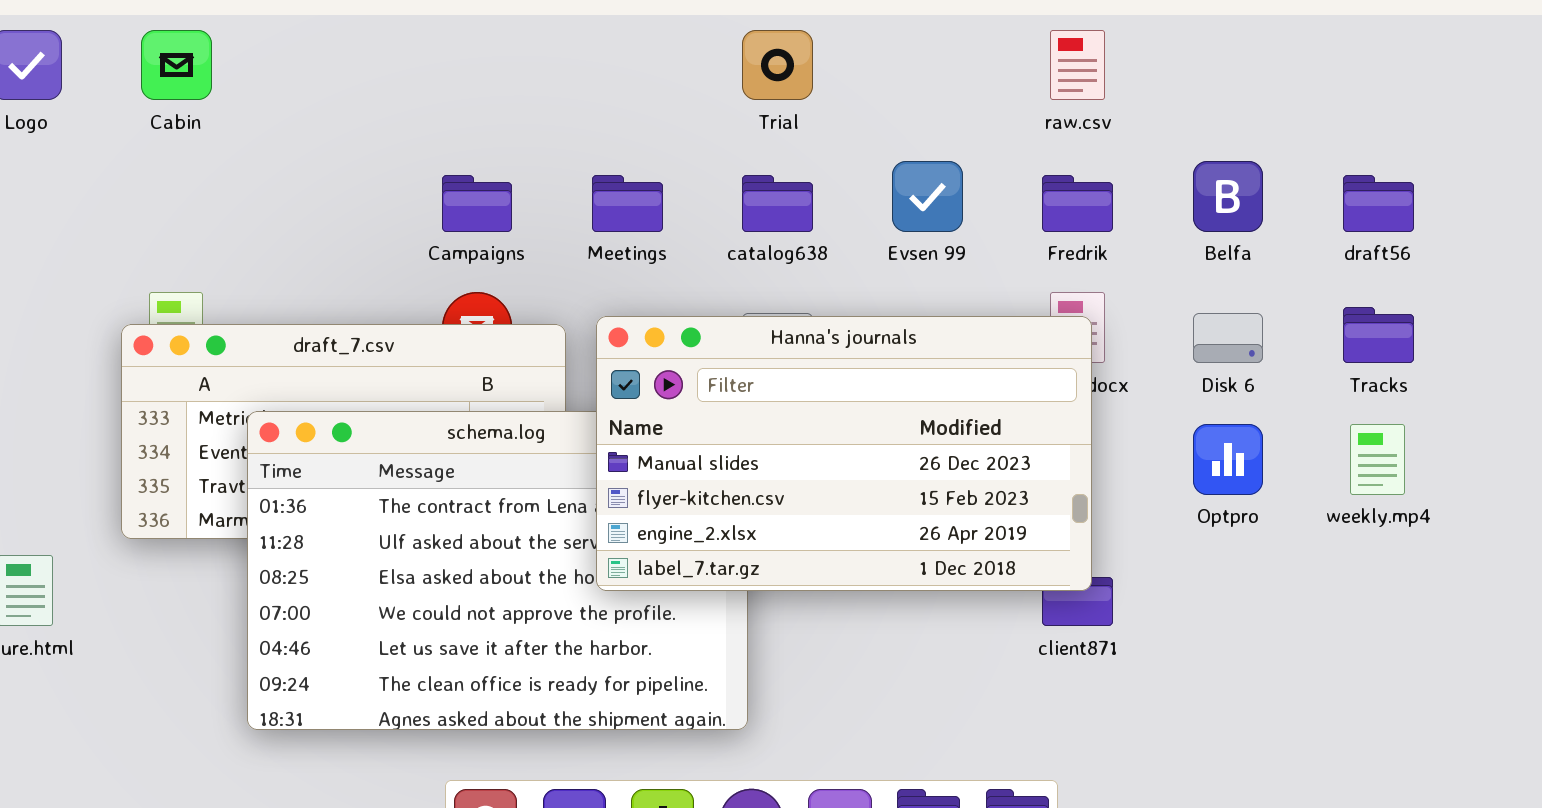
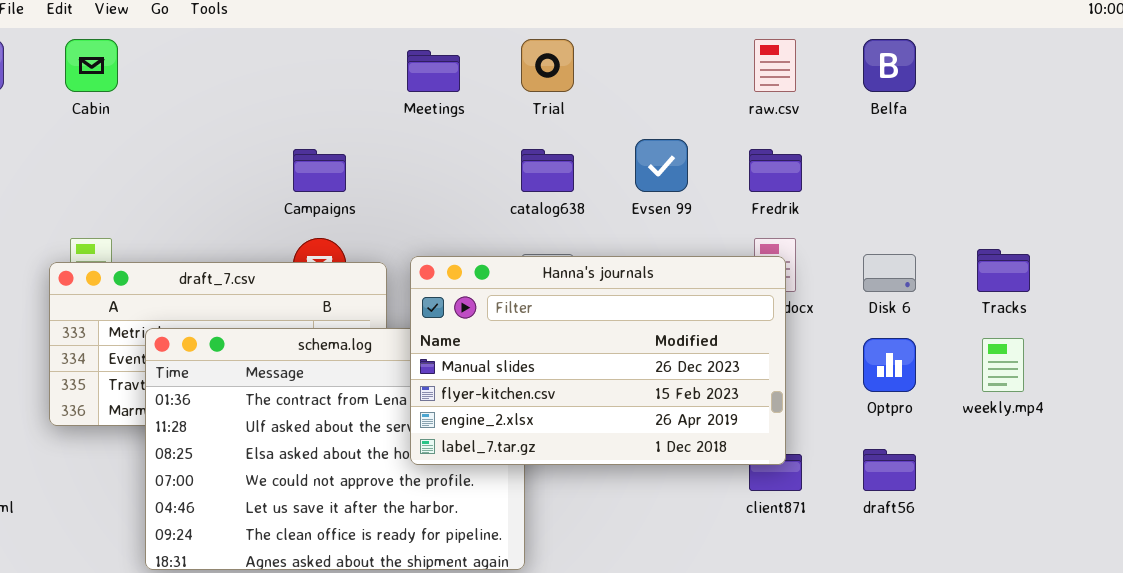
Belfa: [1193,161,1263,232] -> [863,39,916,92], moved
Meetings: [592,175,663,232] -> [407,50,460,92], moved
draft56: [1343,175,1414,232] -> [863,449,916,491], moved

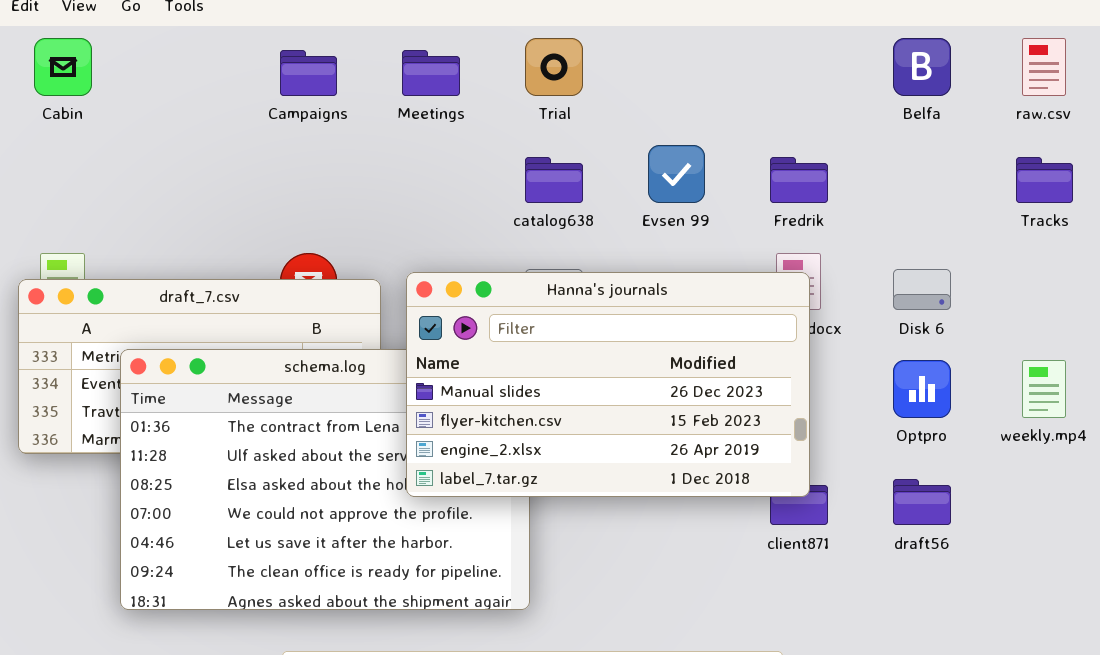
raw.csv: [754,39,796,92] -> [1022,38,1066,96], moved
Campaigns: [293,149,346,192] -> [280,50,337,96], moved
Tracks: [977,249,1030,292] -> [1016,157,1073,203], moved

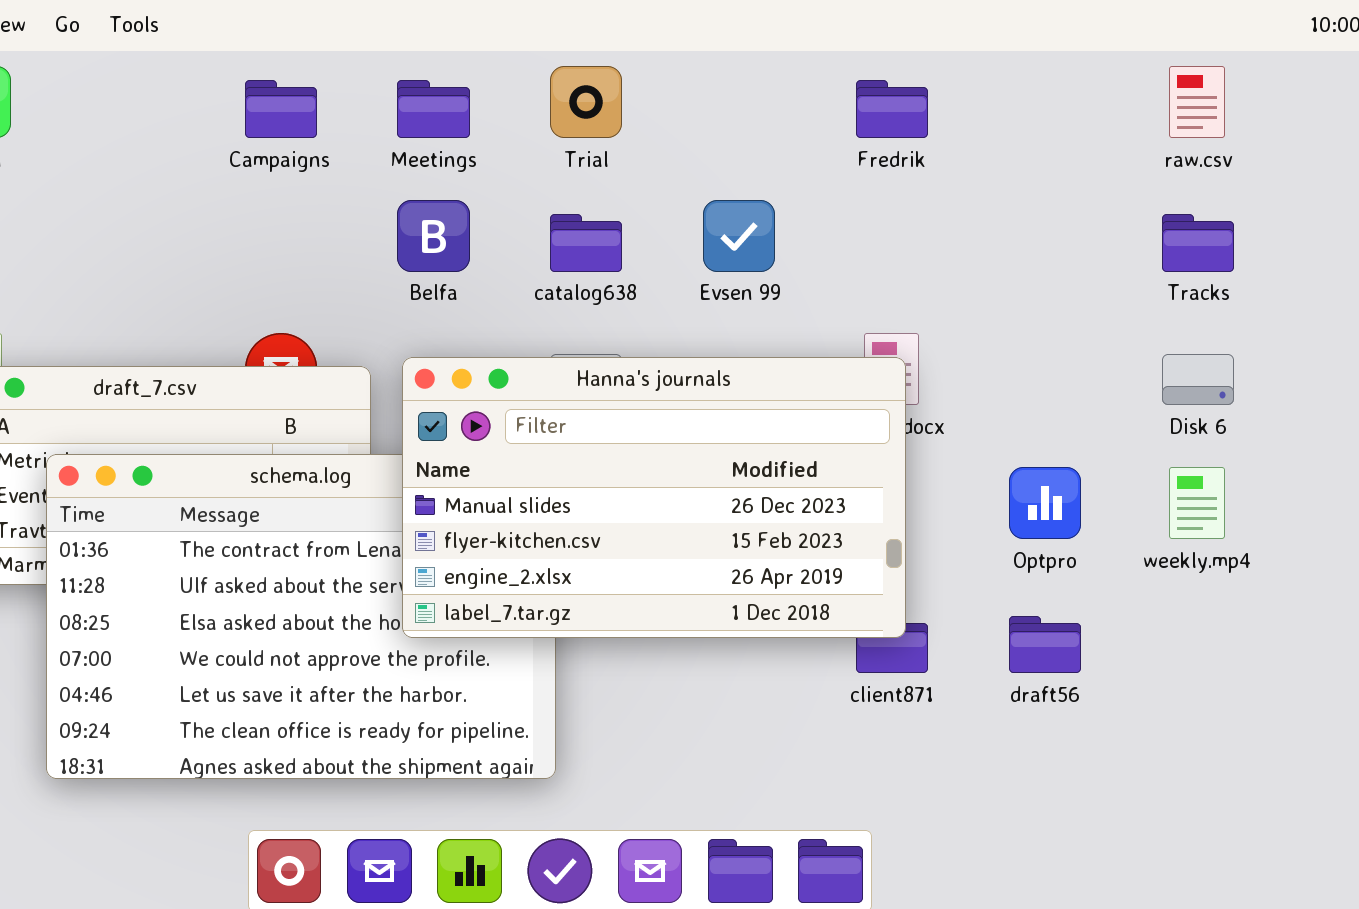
Belfa: [893,38,951,96] -> [397,200,470,272], moved
Fredrik: [770,157,828,203] -> [856,80,928,138], moved
Disk 6: [893,269,951,310] -> [1162,354,1234,405], moved

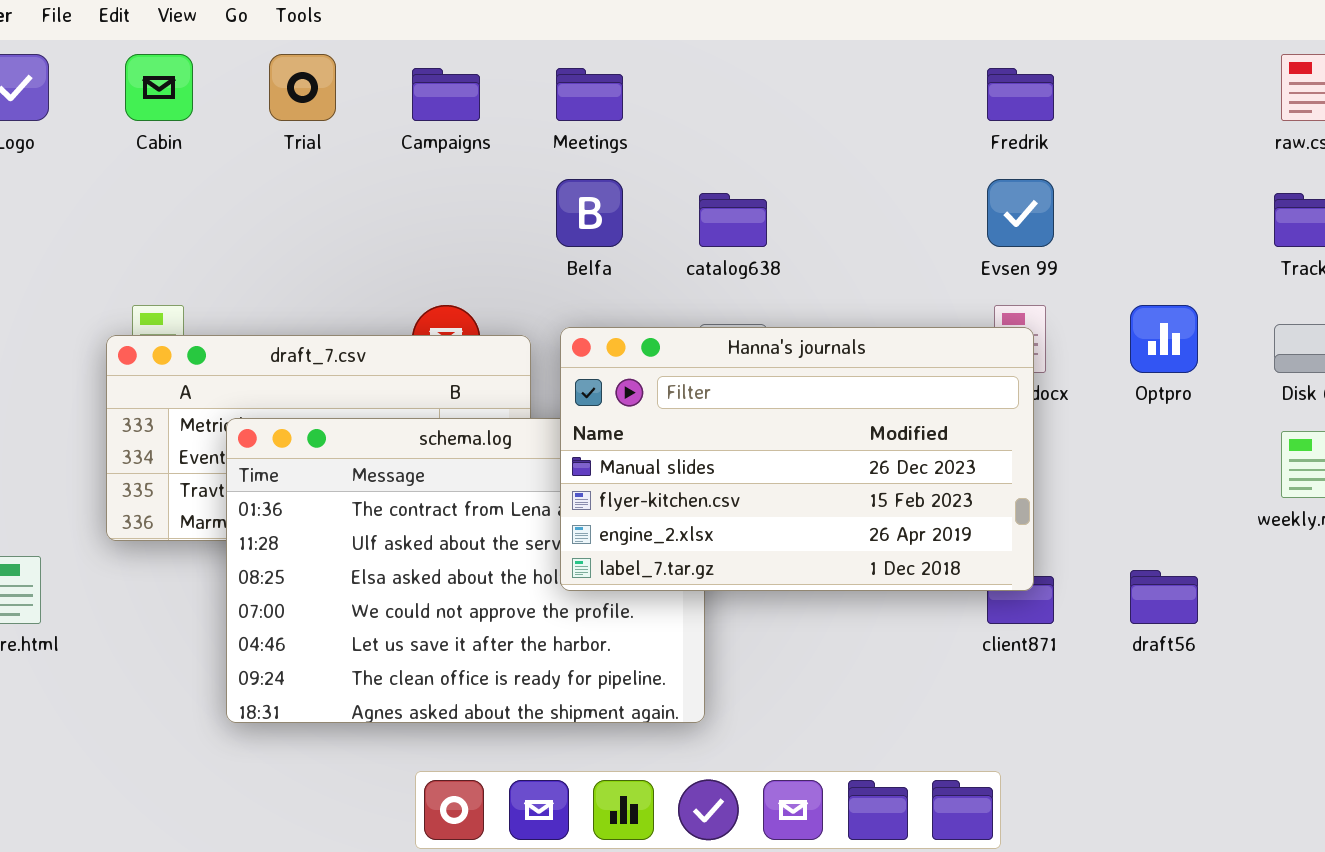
Trial: [550,66,622,138] -> [269,54,336,121], moved
Evsen 99: [703,200,775,272] -> [987,179,1054,247], moved
Optpro: [1009,467,1081,539] -> [1130,305,1198,373], moved

